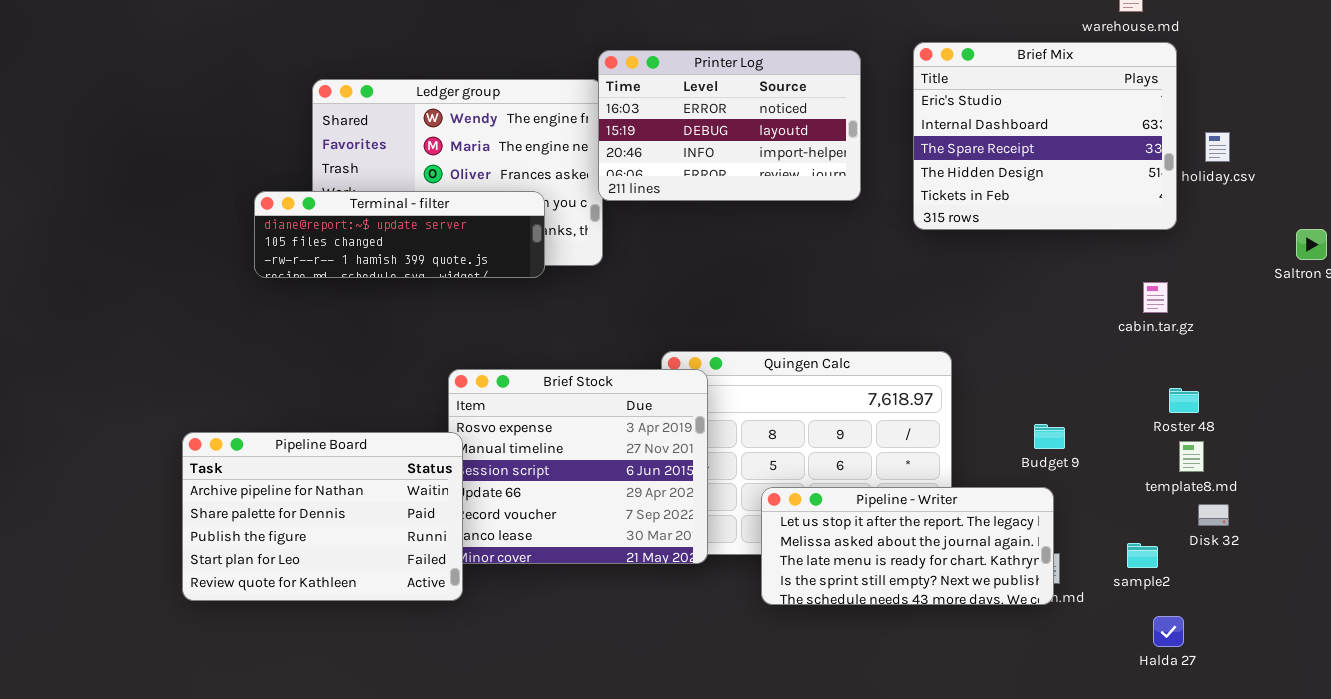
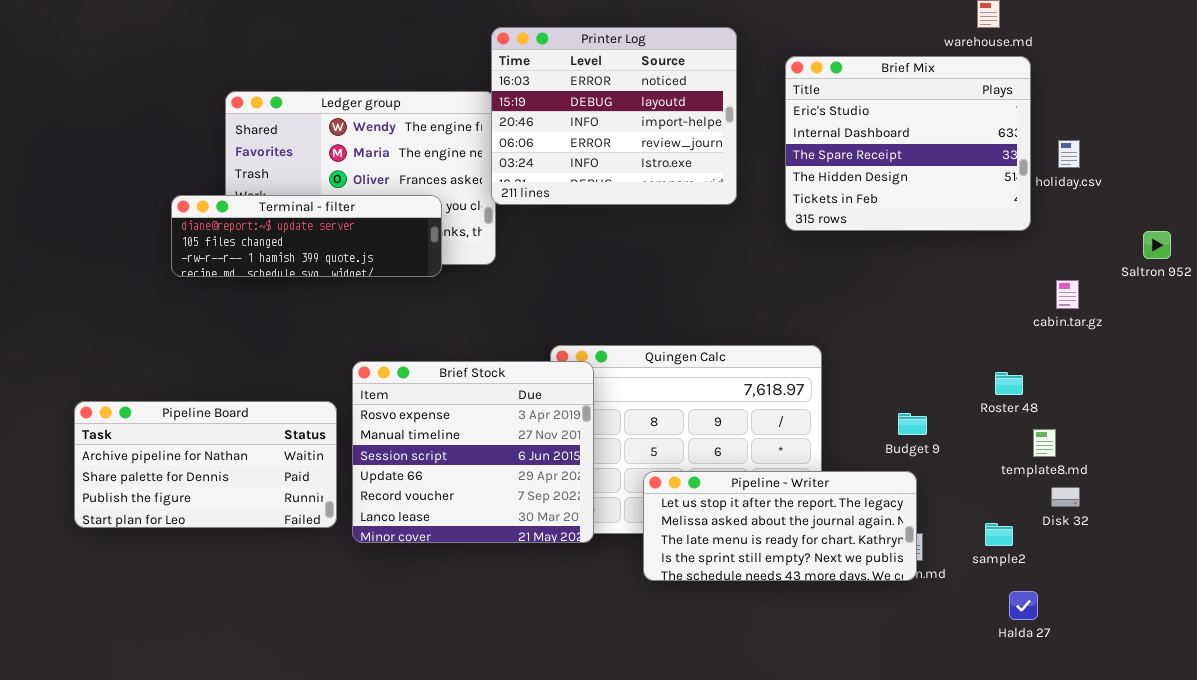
Printer Log: [598,50,861,201] -> [491,27,737,205], resized
cabin.tar.gz: [1143,282,1168,313] -> [1056,280,1079,309], moved
Roster 48: [1169,388,1199,413] -> [995,372,1023,395], moved
Pipeline Board: [182,432,463,601] -> [74,401,337,528], moved, resized

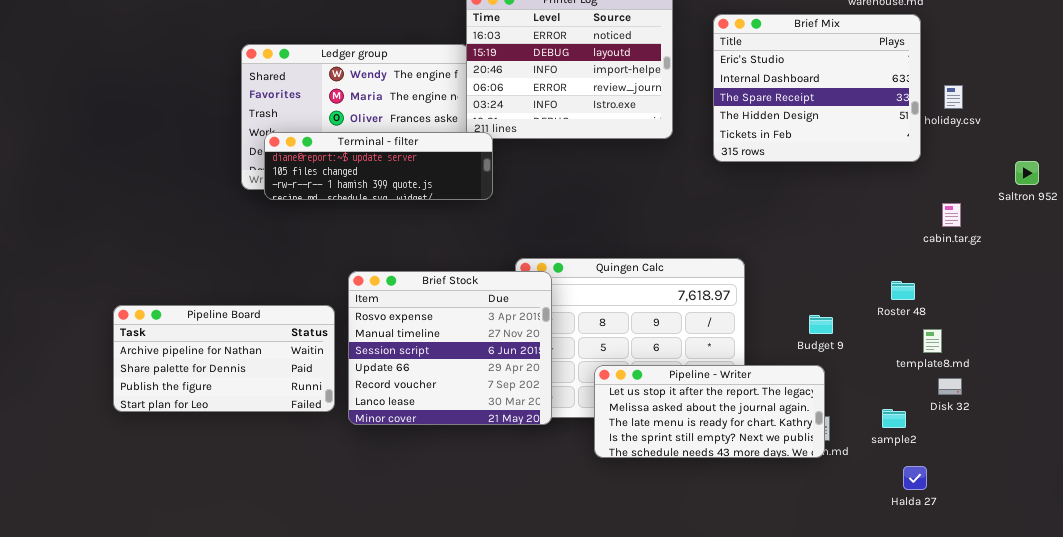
Terminal - filter: [171,195,442,277] -> [264,132,493,200], moved

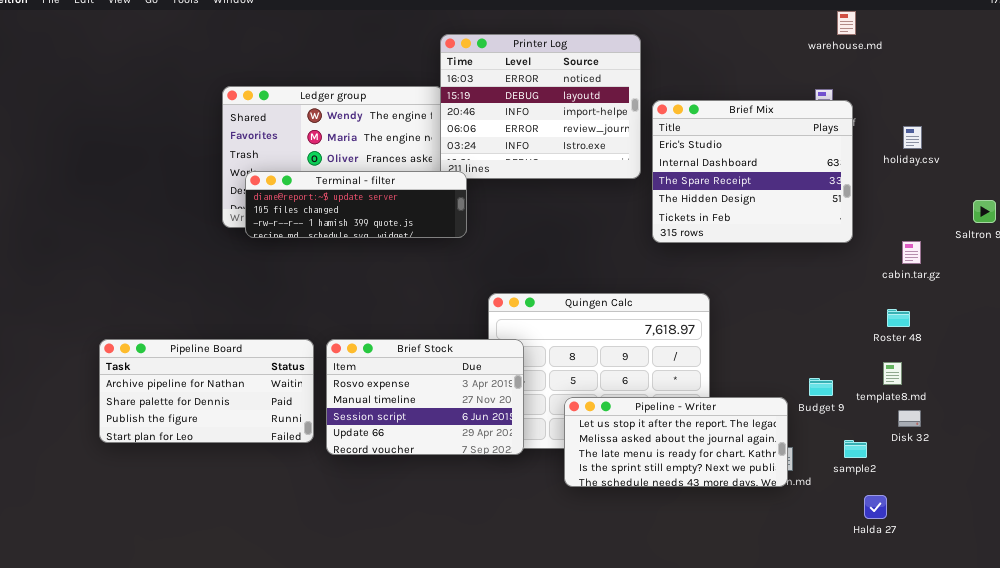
Brief Mix: [713,14,921,162] -> [652,100,853,243], moved
Brief Stock: [348,271,552,425] -> [326,339,524,455], resized
Roster 48: [891,281,915,300] -> [887,309,910,327], moved
Budget 9: [809,315,833,334] -> [809,378,833,396], moved

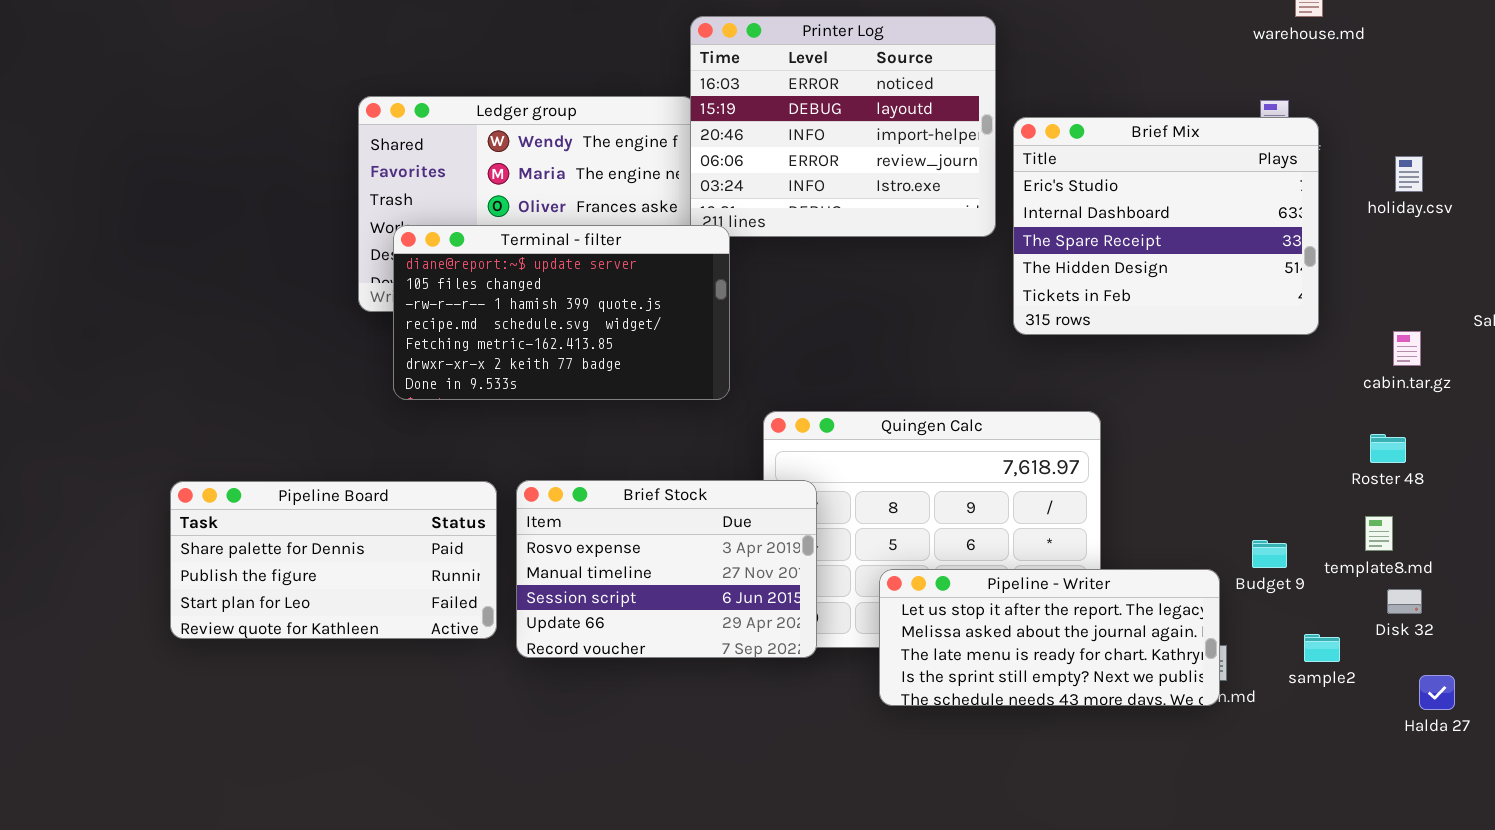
Terminal - filter: [245,171,467,238] -> [393,225,730,400], resized
Pipeline Board: [99,339,314,443] -> [170,481,497,639], scrolled down 1 row
Halda 27: [864,495,887,519] -> [1419,675,1455,710], moved

